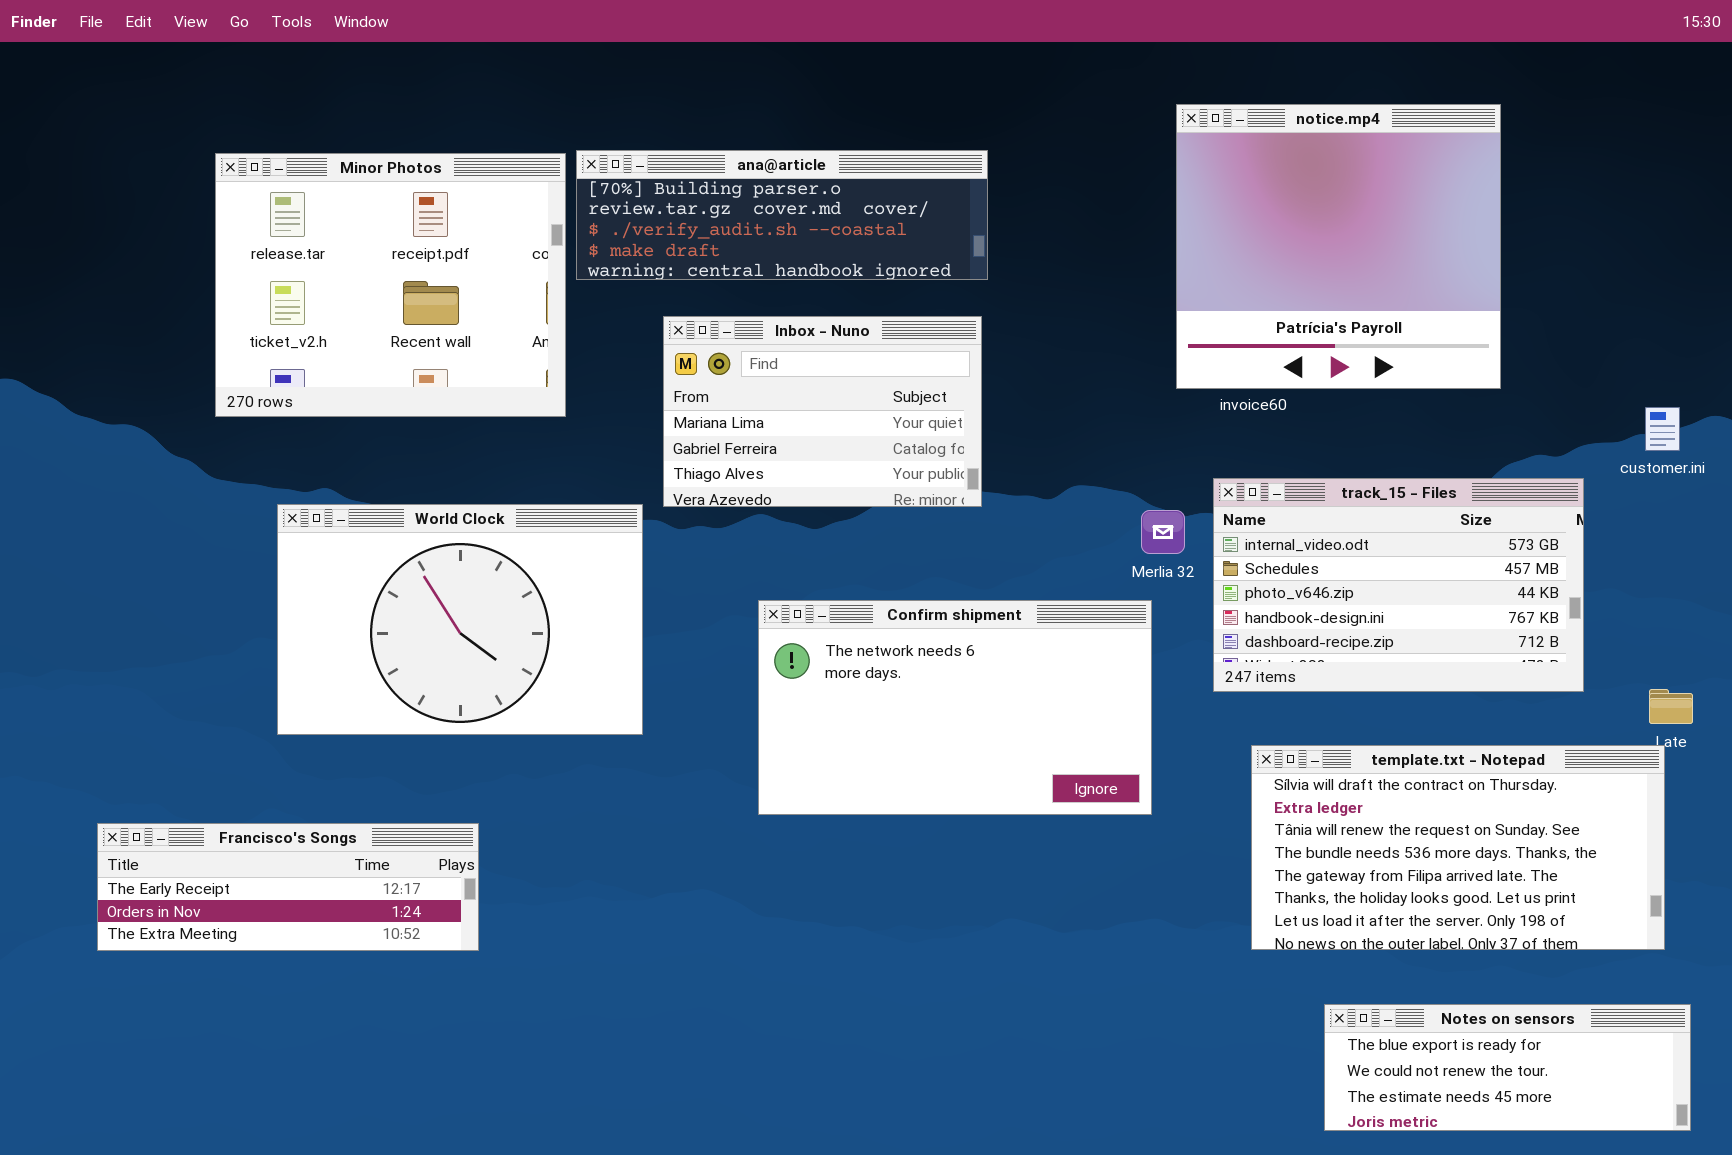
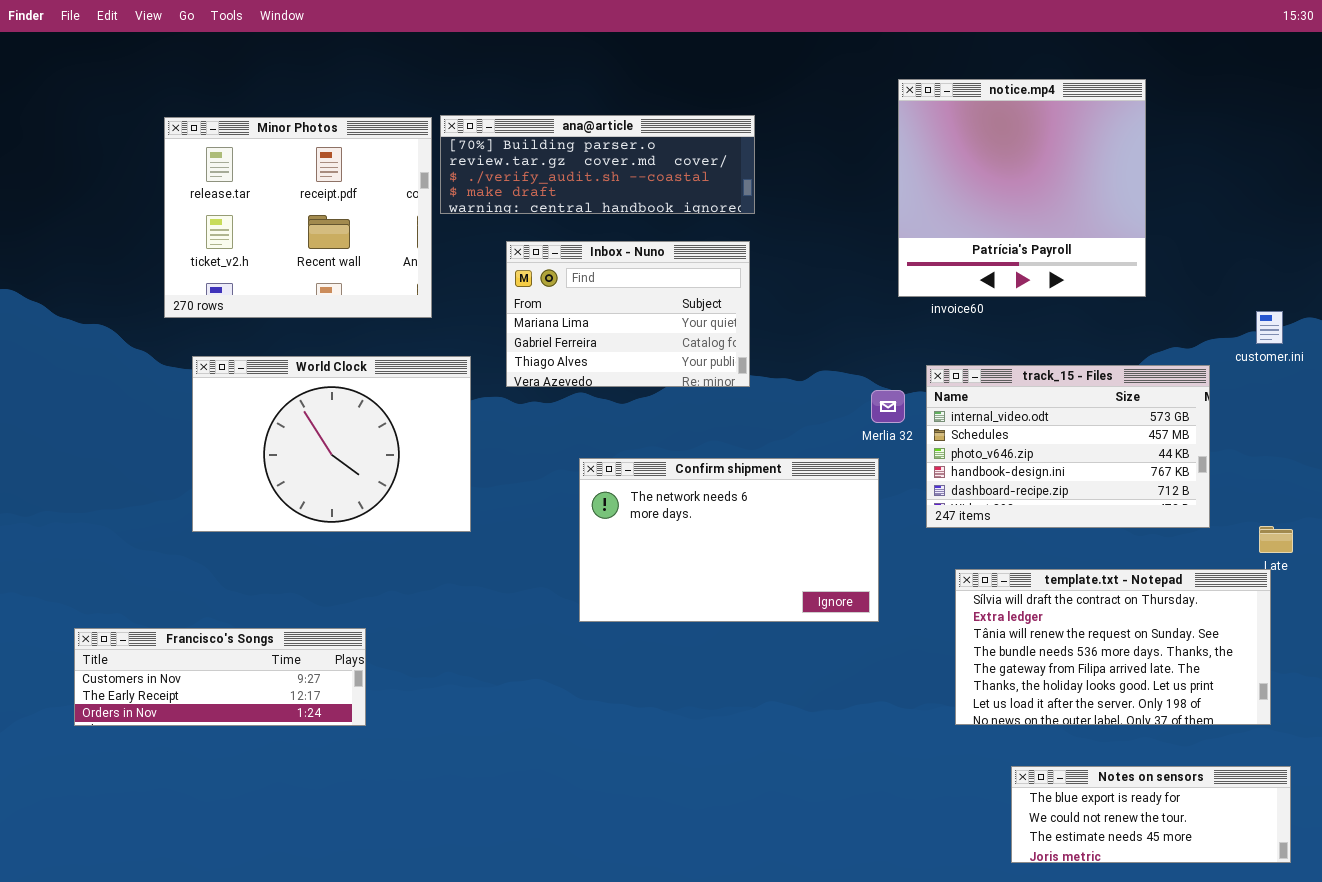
World Clock: [277,504,643,735] -> [192,356,471,532], moved
Francisco's Songs: [97,823,479,951] -> [74,628,366,726], scrolled up 1 row

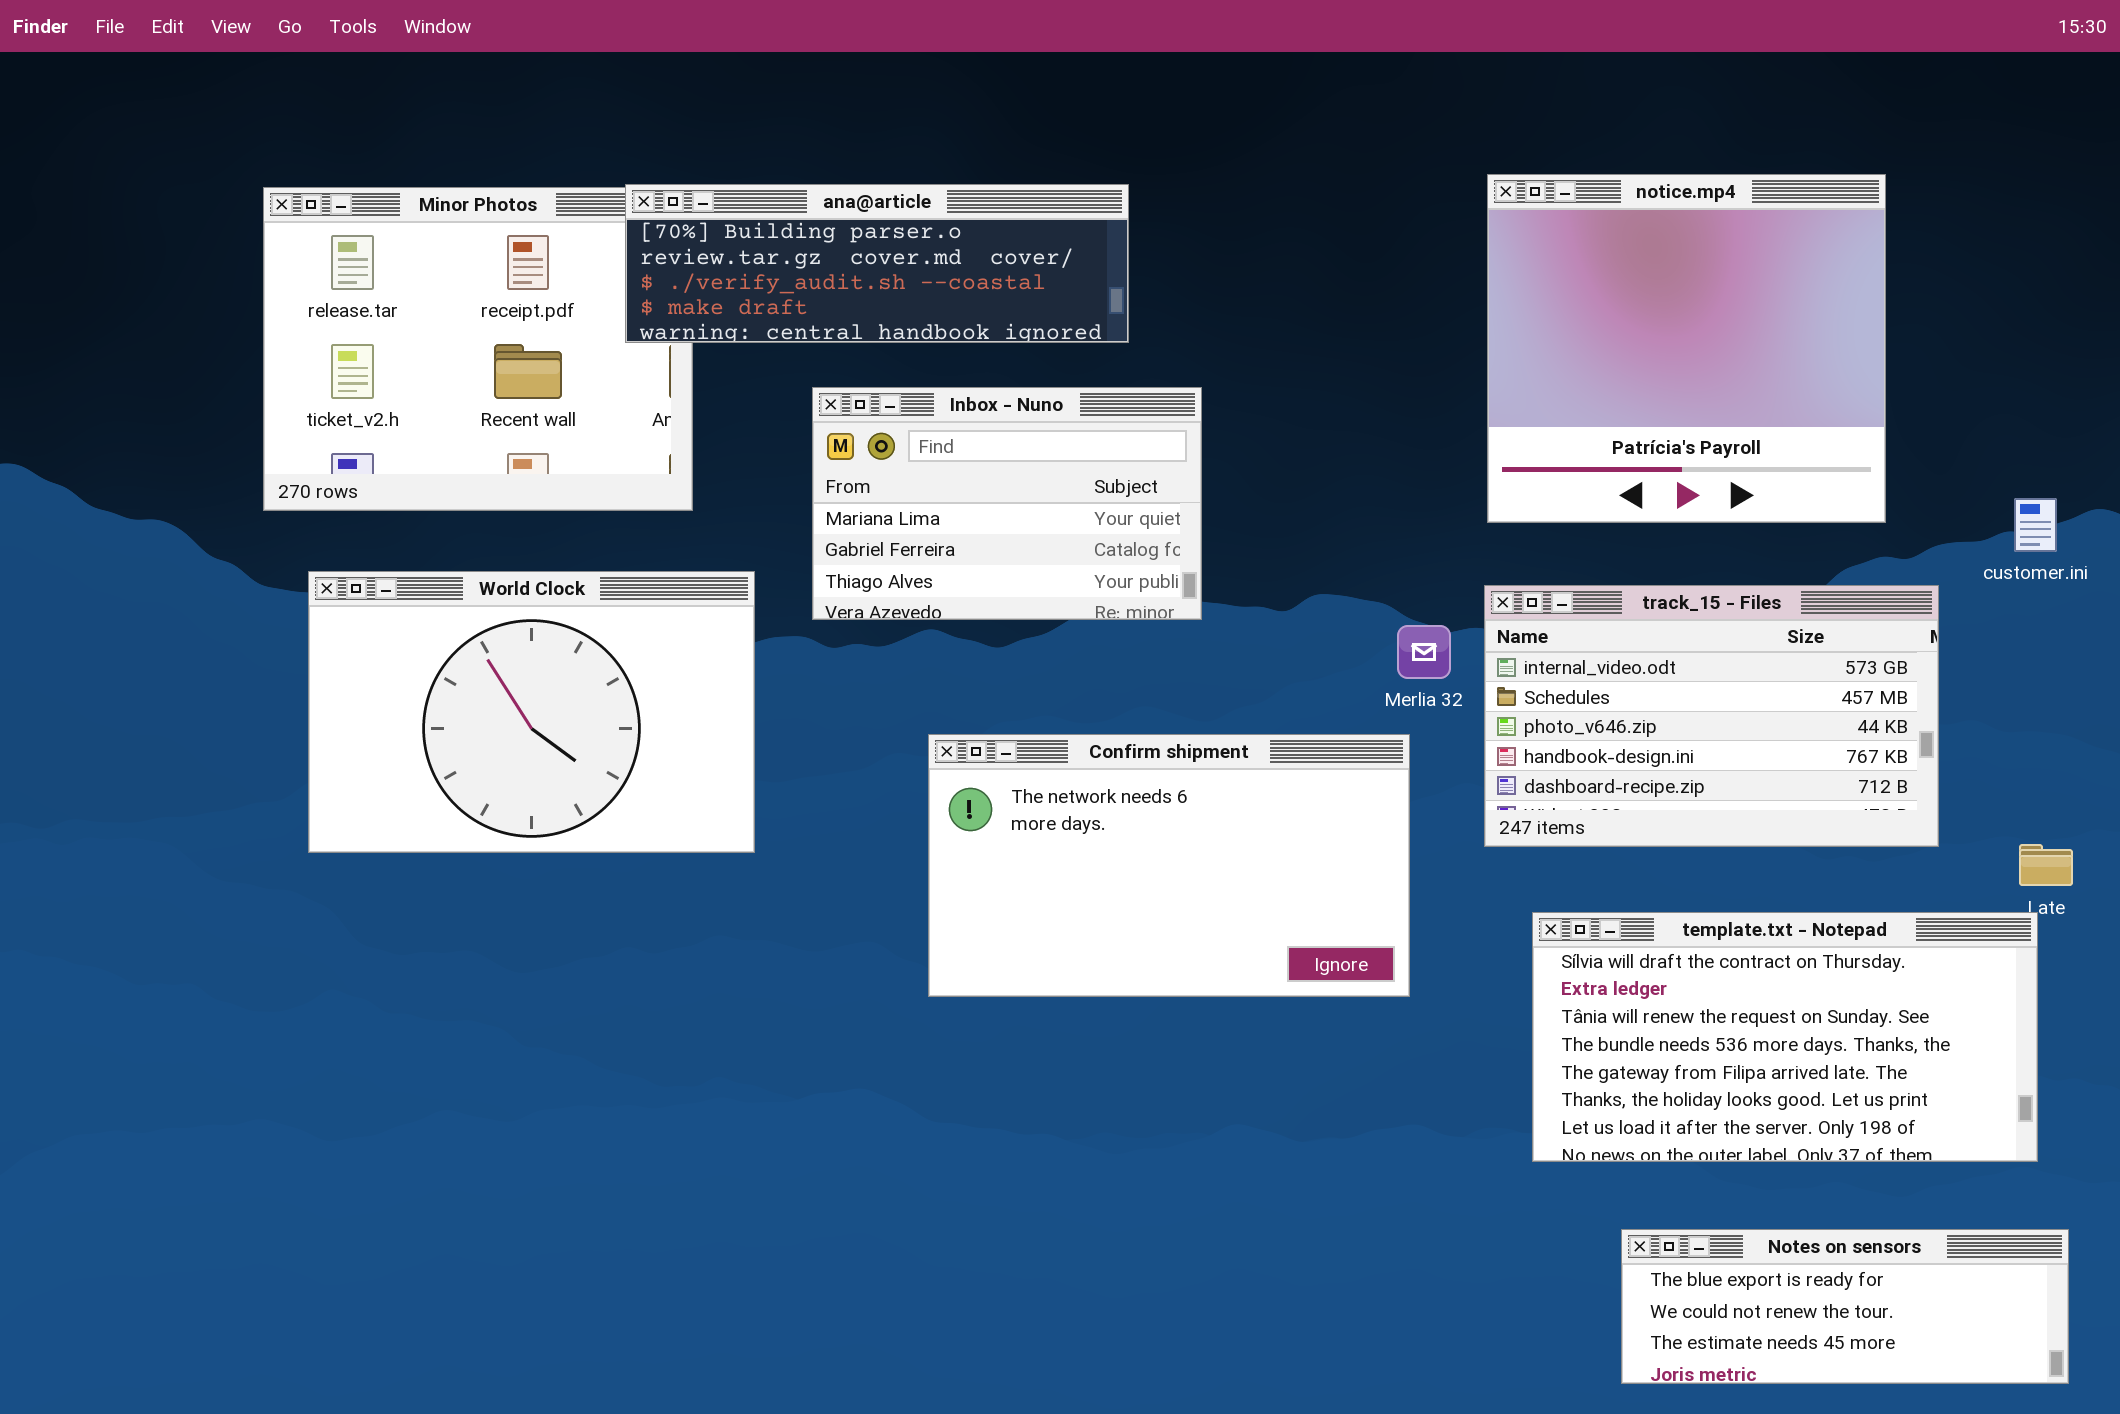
notice.mp4: [898,79,1146,297] -> [1487,174,1886,523], moved
ana@article: [440,115,755,214] -> [625,184,1129,343], moved
Francisco's Songs: [74,628,366,726] -> none, closed

